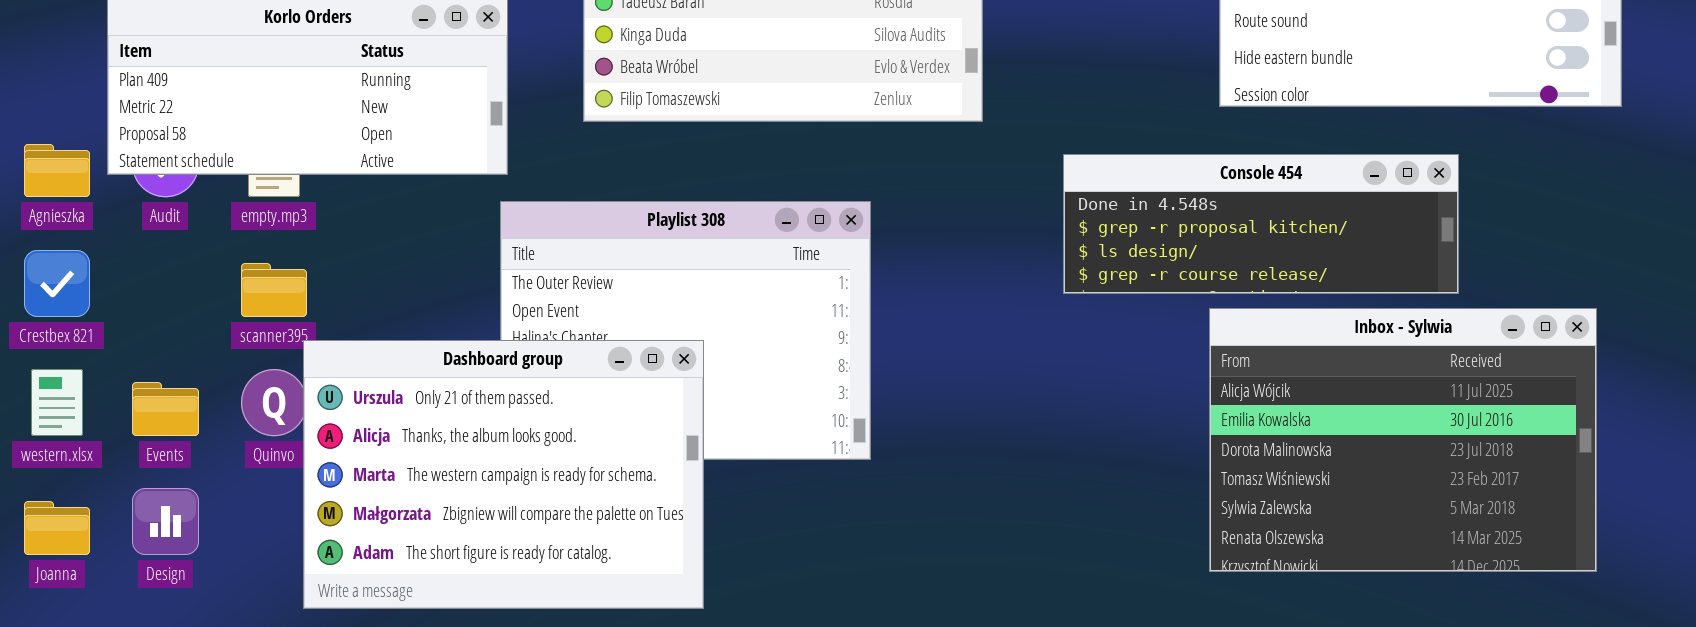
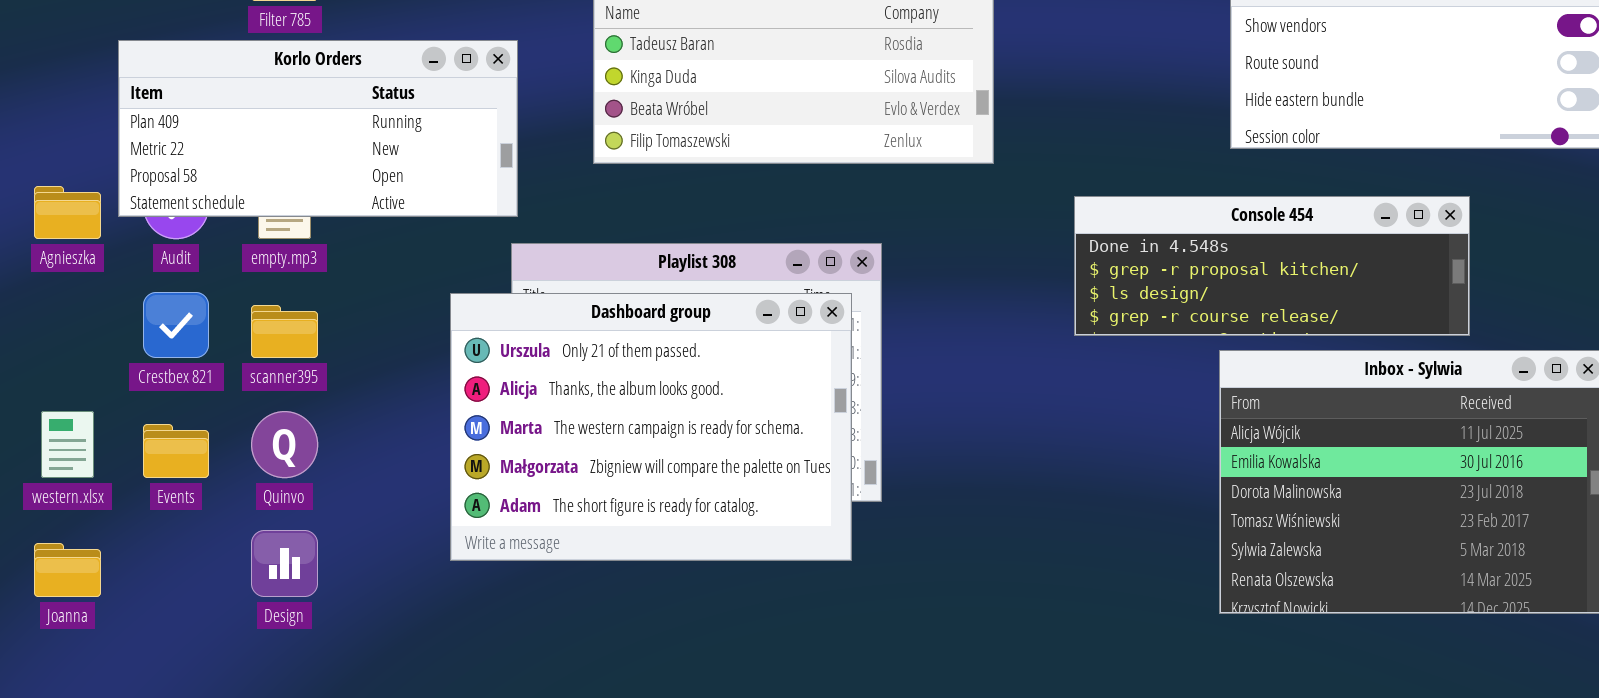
Crestbex 821: [24,250,90,317] -> [143,292,209,358], moved
Dashboard group: [303,340,704,609] -> [450,293,852,561], moved
Design: [132,488,199,555] -> [251,530,318,597], moved

